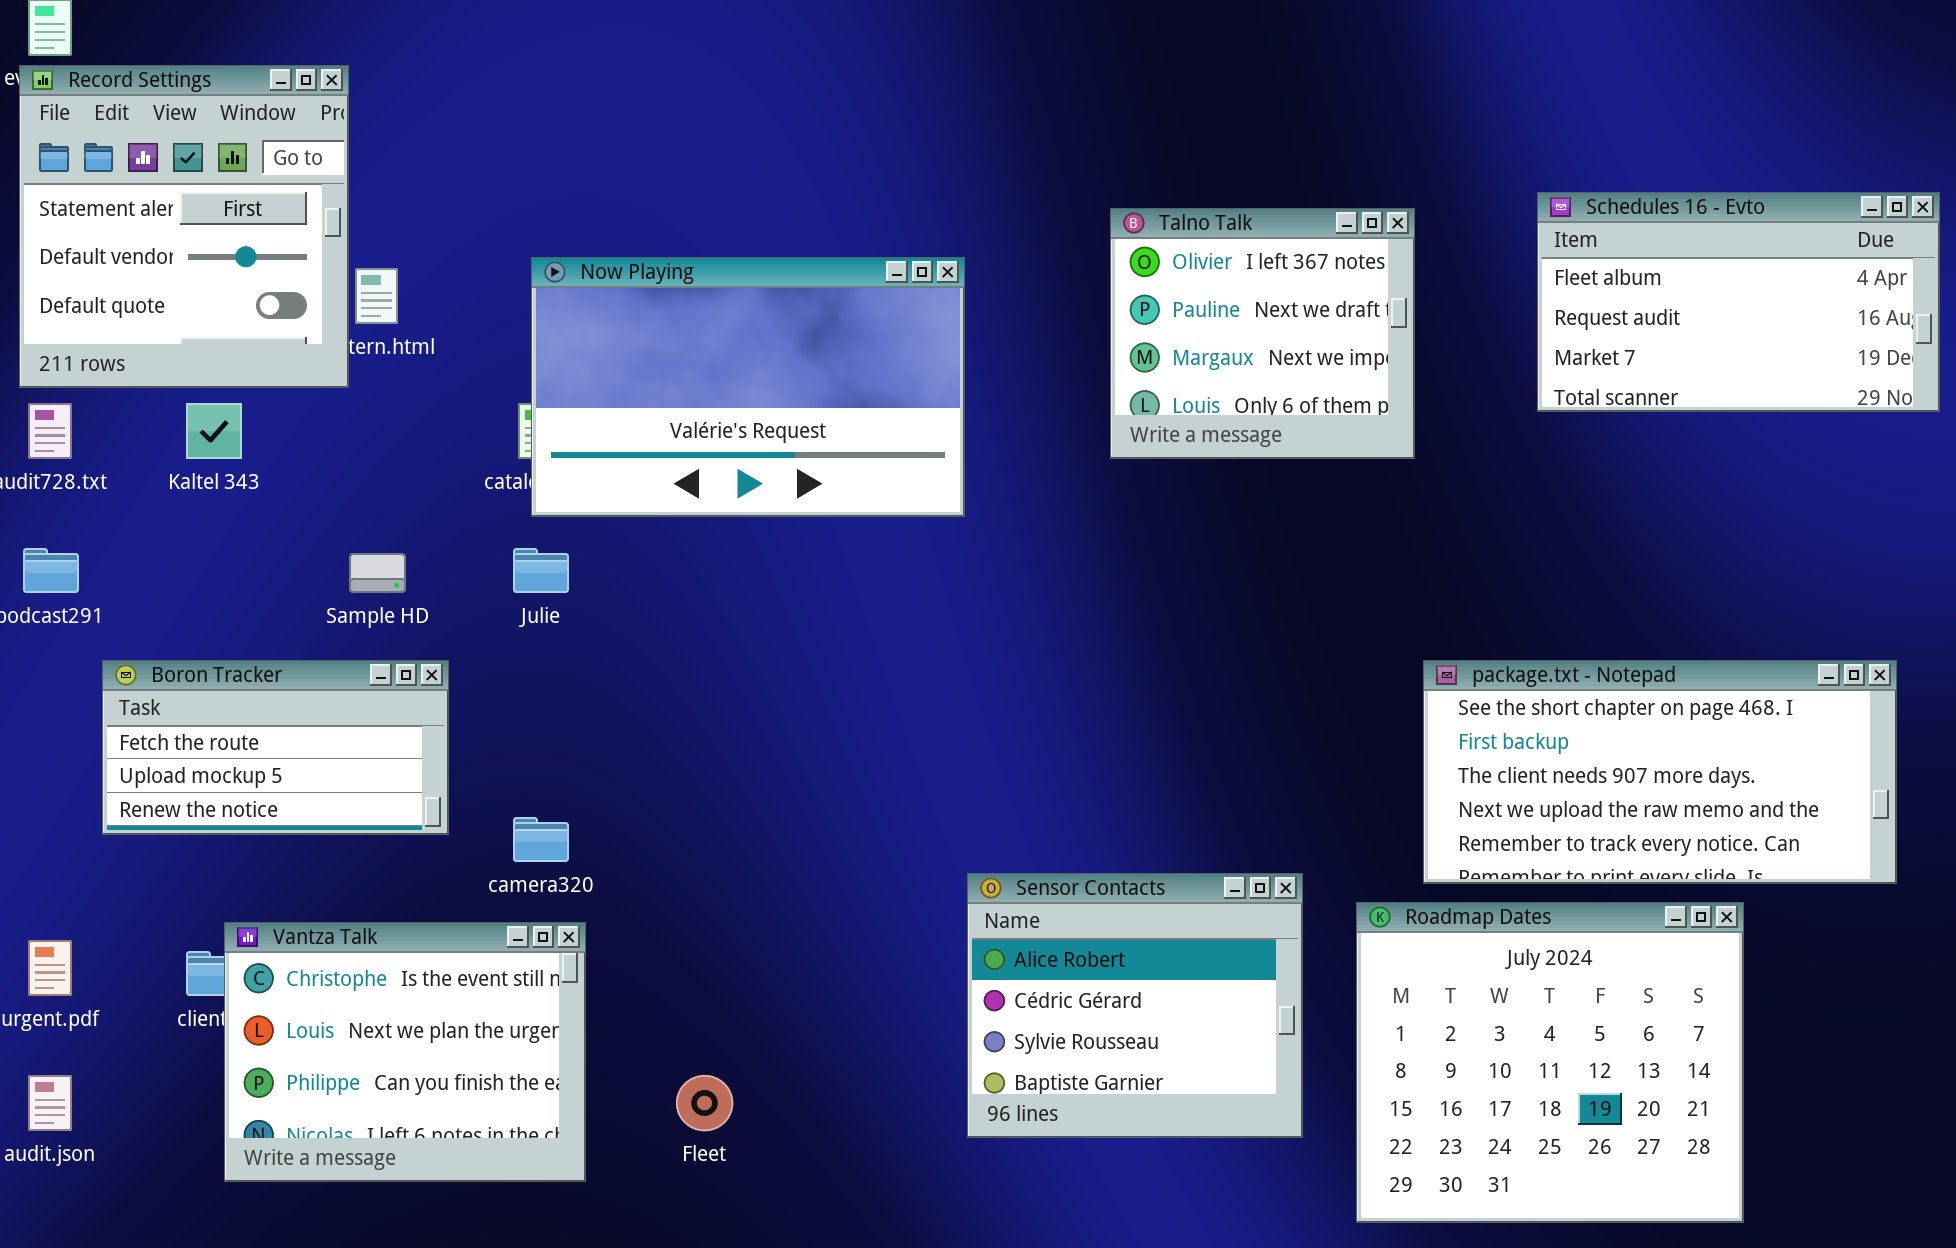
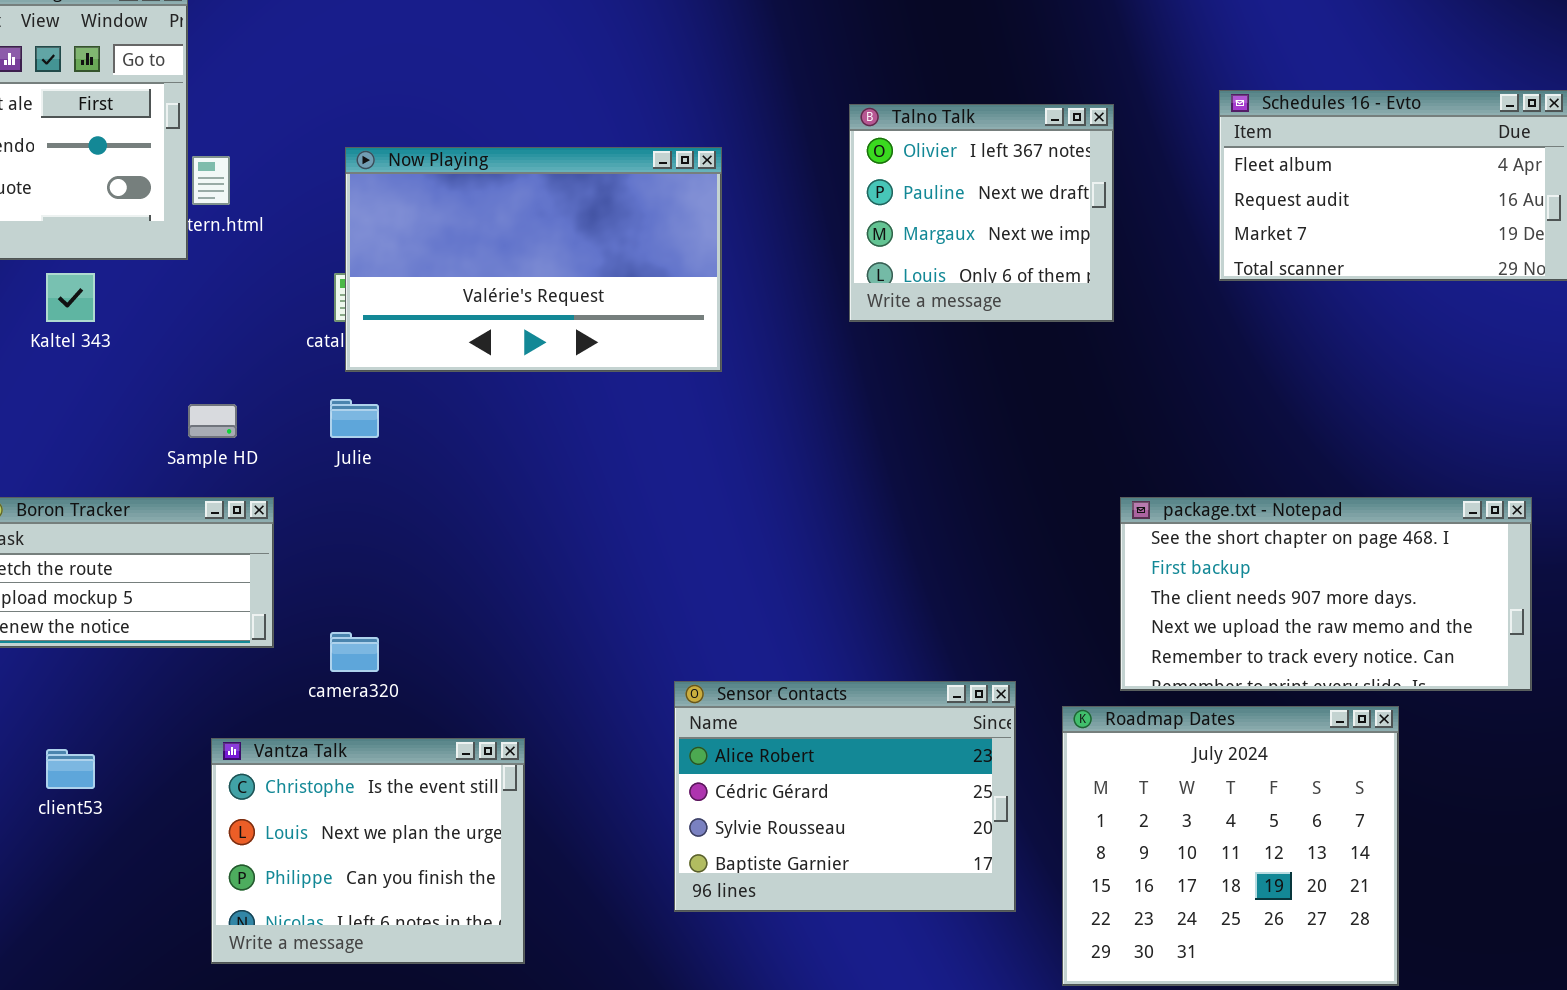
Sensor Contacts: [967,873,1303,1138] -> [674,681,1016,912], resized
Vantza Talk: [224,922,586,1182] -> [211,738,525,964], moved

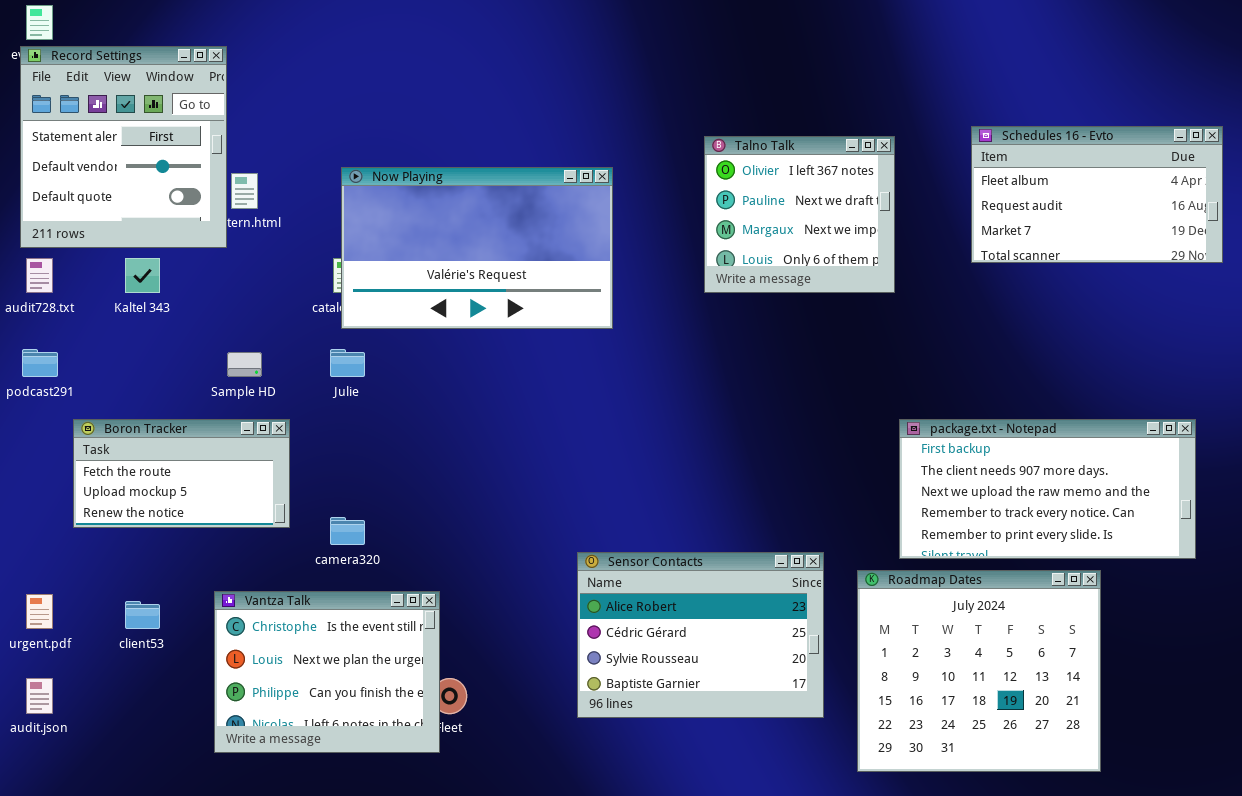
package.txt - Notepad: [1120,497,1532,691] -> [899,419,1196,559], scrolled down 1 row
Vantza Talk: [211,738,525,964] -> [214,591,440,753], moved

